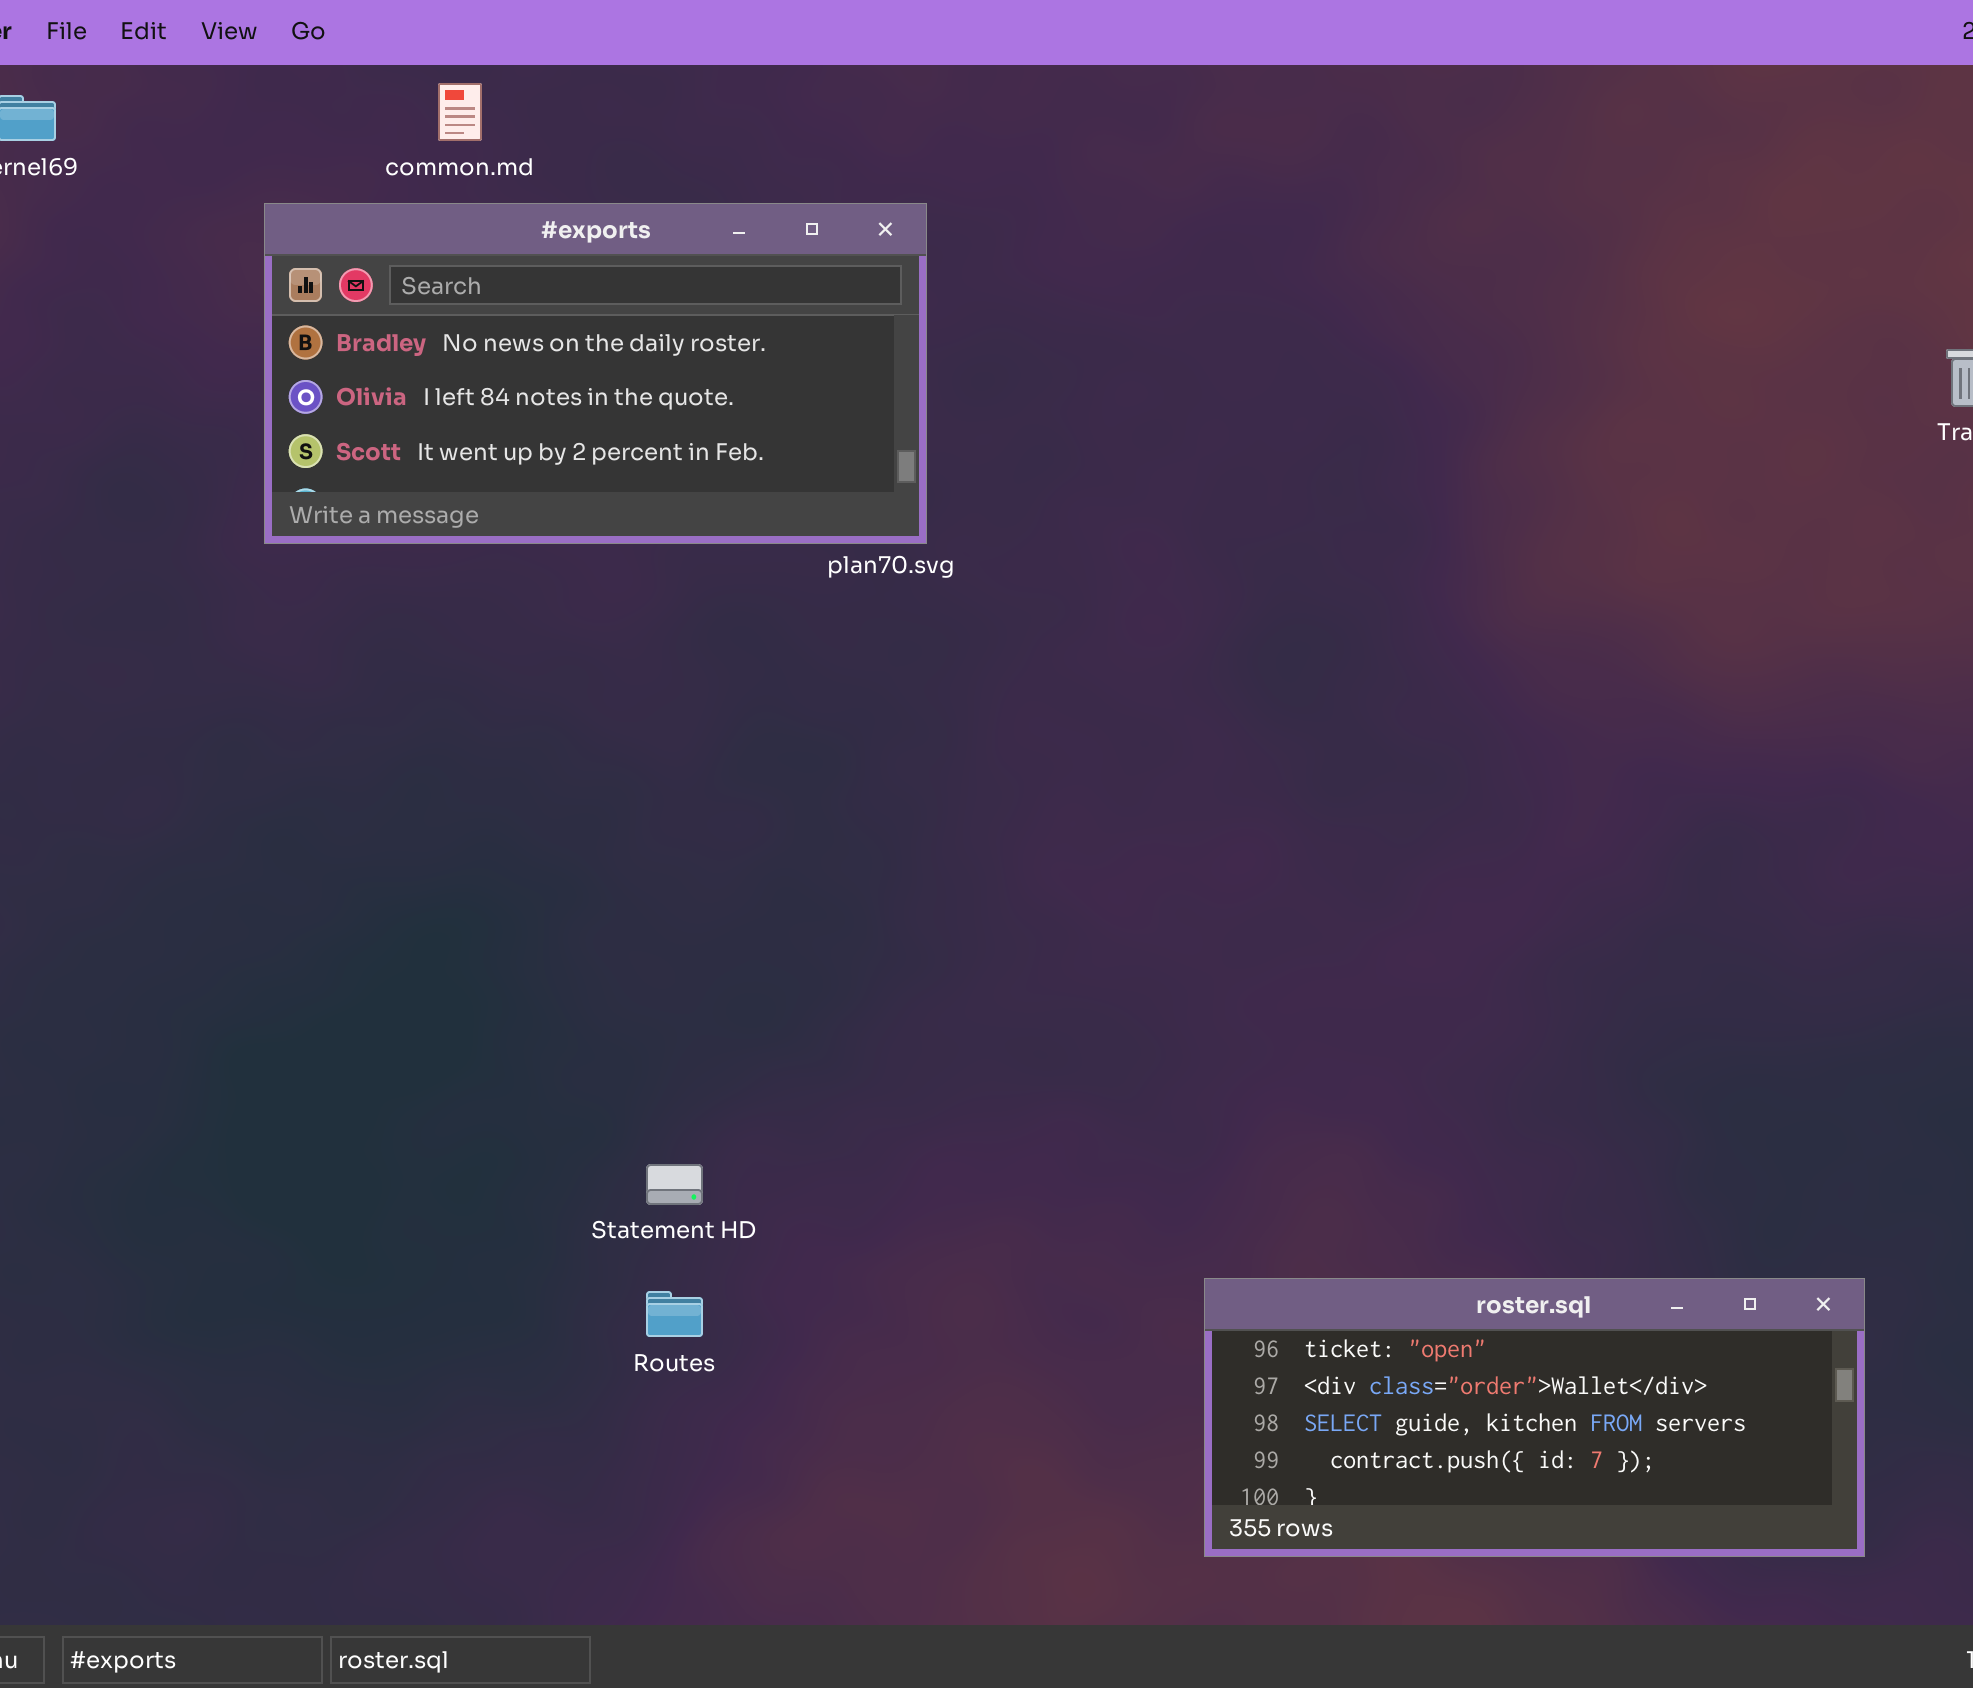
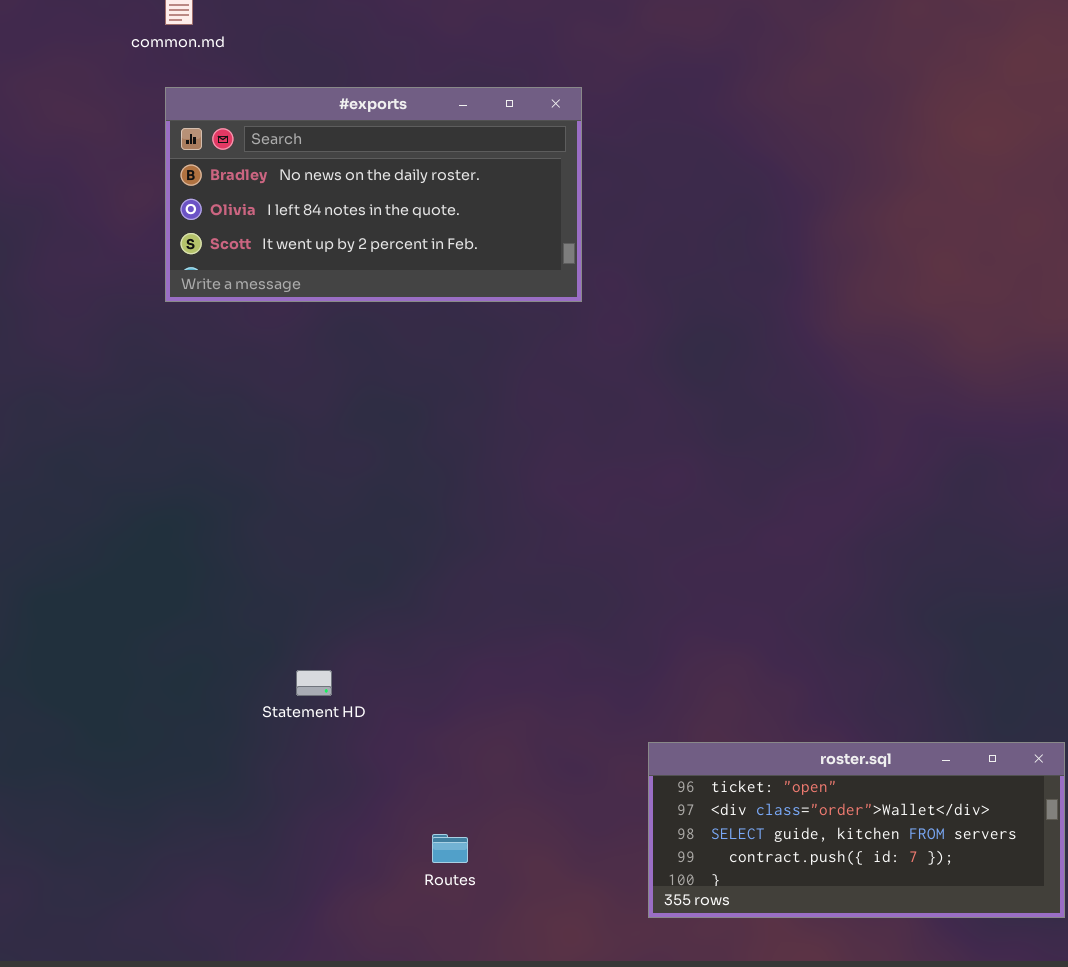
#exports: [264,203,927,544] -> [165,87,582,302], moved
Routes: [646,1291,703,1337] -> [432,834,468,863], moved

